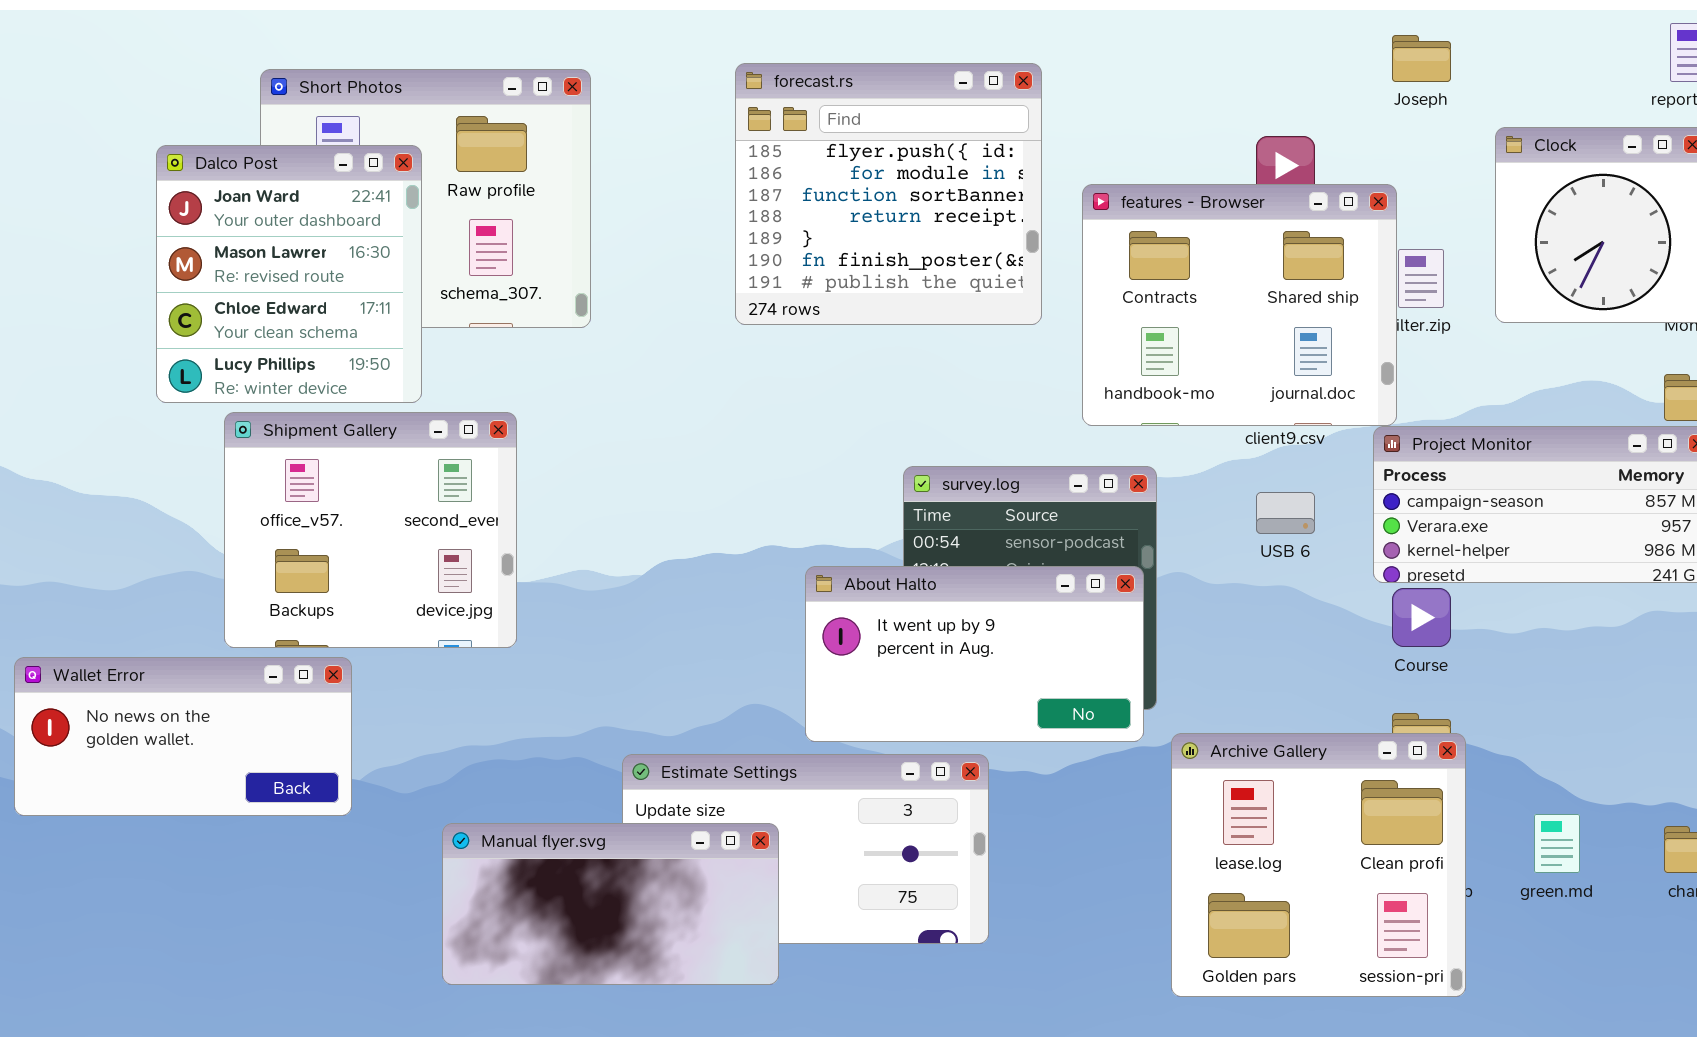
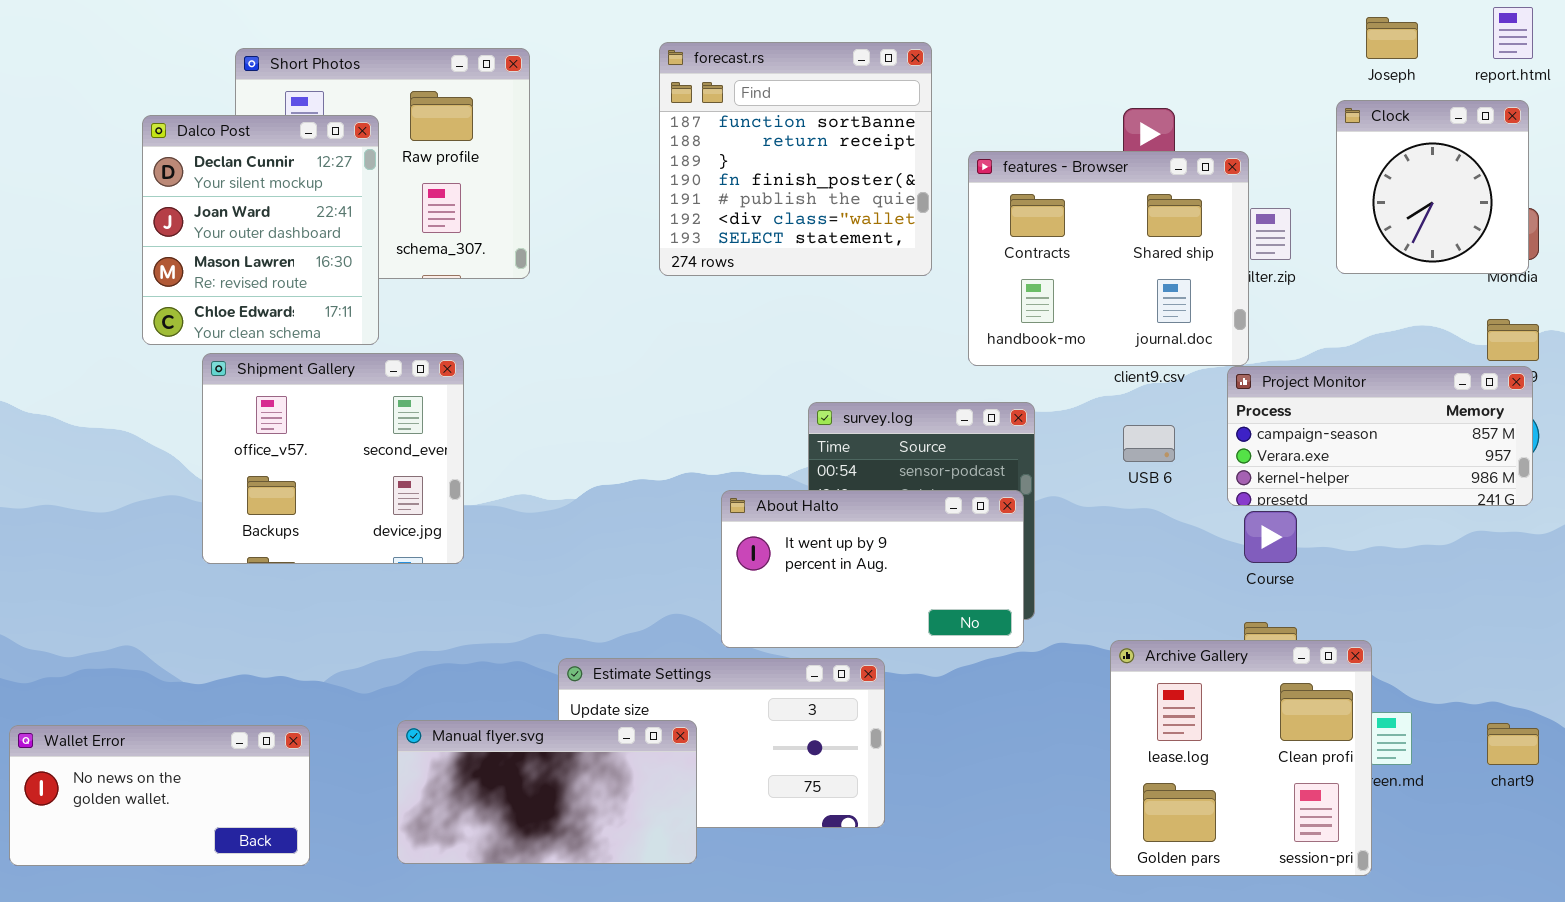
Joseph: [1392,35,1451,82] -> [1366,17,1418,59], moved
forecast.rs: [735,63,1042,325] -> [659,42,932,276], scrolled down 2 rows
Dalco Post: [156,145,422,403] -> [142,115,379,345], scrolled up 1 row
Wallet Error: [14,657,352,816] -> [9,725,310,866], moved
Archive Gallery: [1171,733,1466,997] -> [1110,640,1372,876], moved

